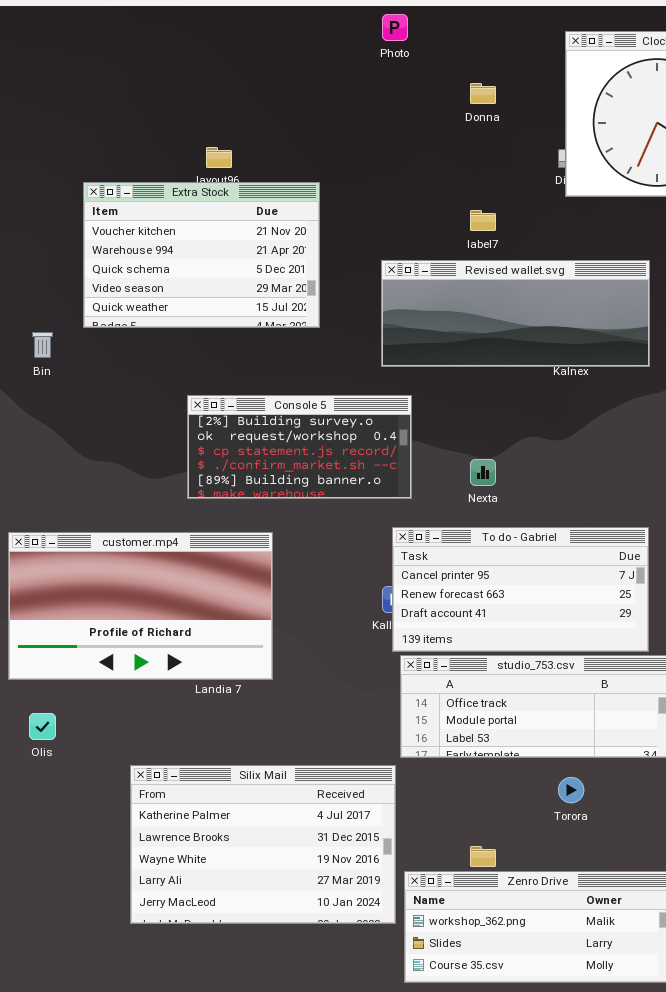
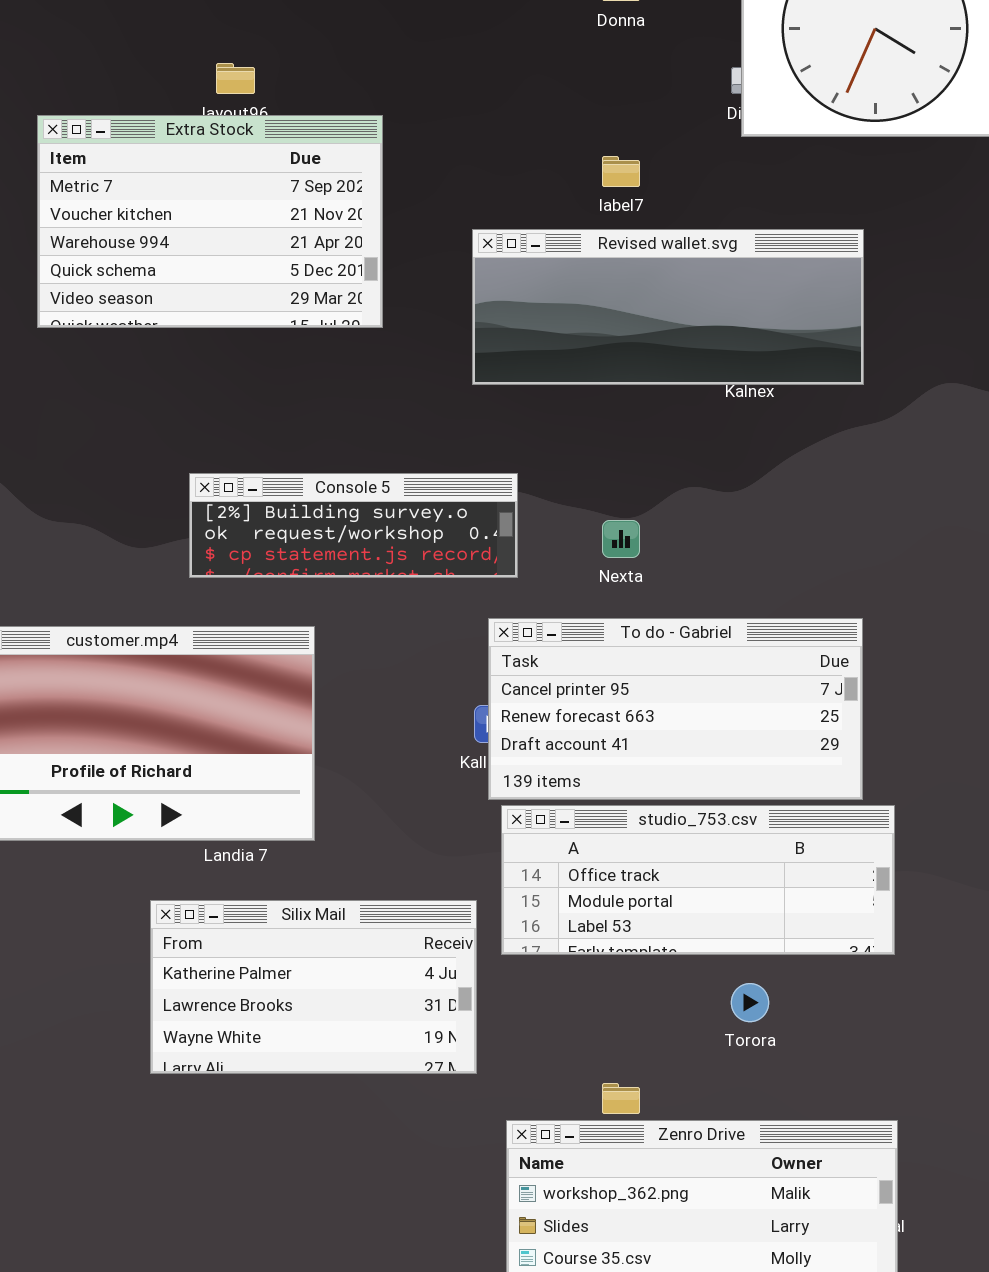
Extra Stock: [83,182,320,328] -> [37,115,383,328], scrolled up 1 row
Console 5: [187,395,412,499] -> [189,473,518,578], resized
Silix Mail: [130,765,396,924] -> [150,900,477,1074], moved, resized

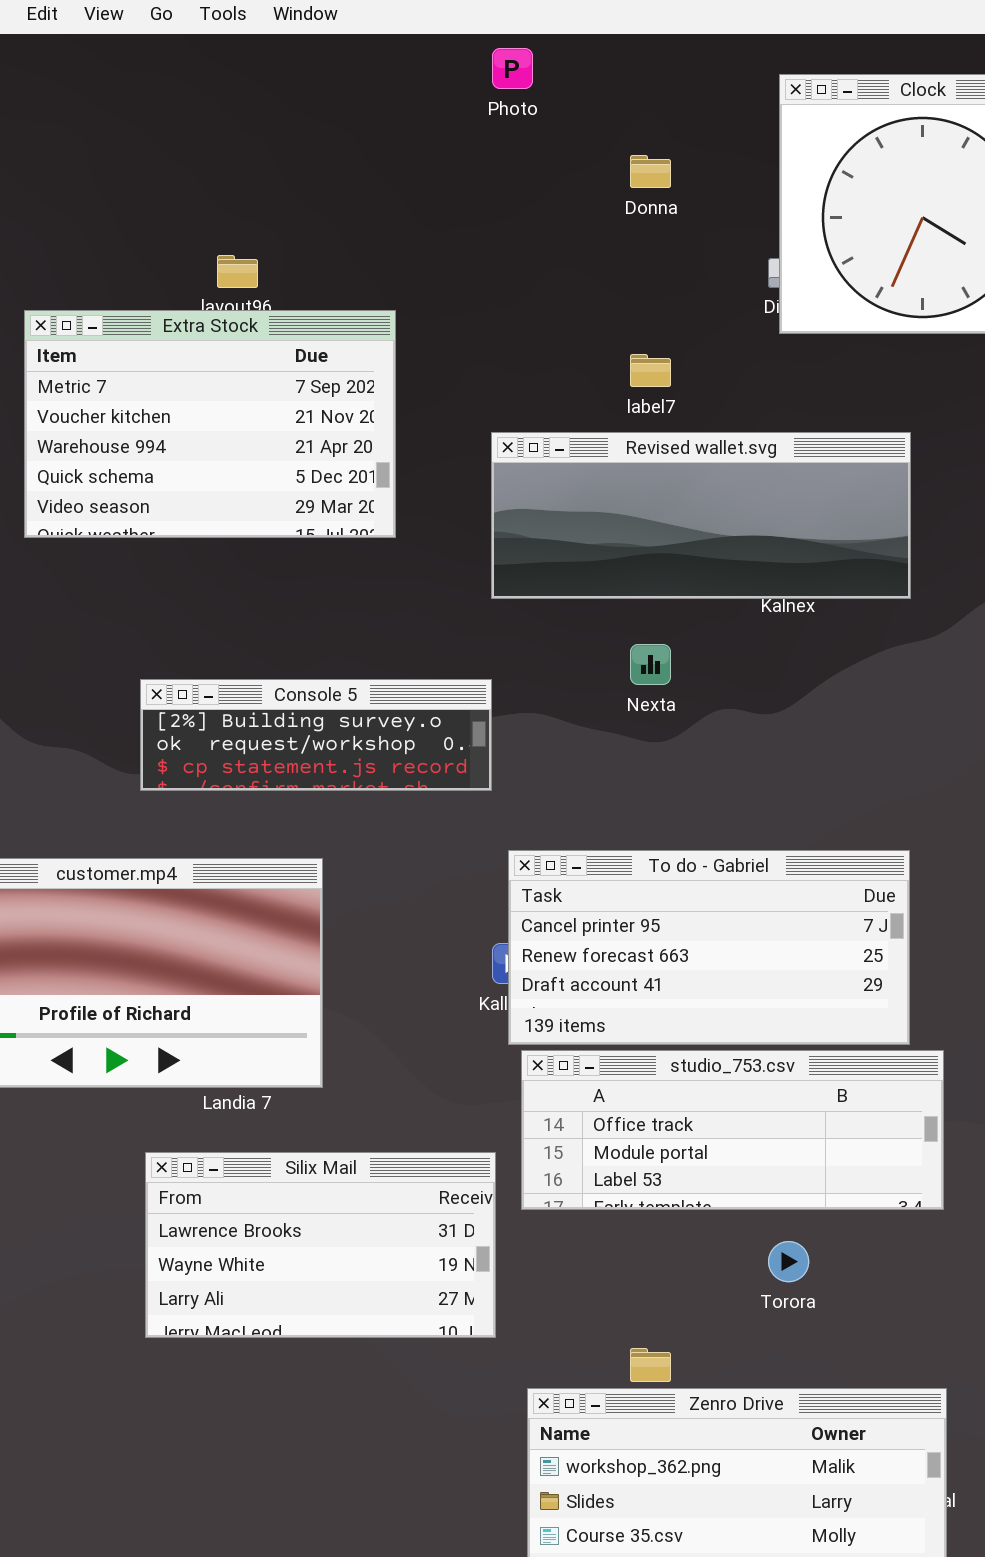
Console 5: [189,473,518,578] -> [140,679,492,791], moved
Nexta: [602,520,640,558] -> [630,644,671,685], moved
Silix Mail: [150,900,477,1074] -> [145,1152,496,1338], scrolled down 1 row

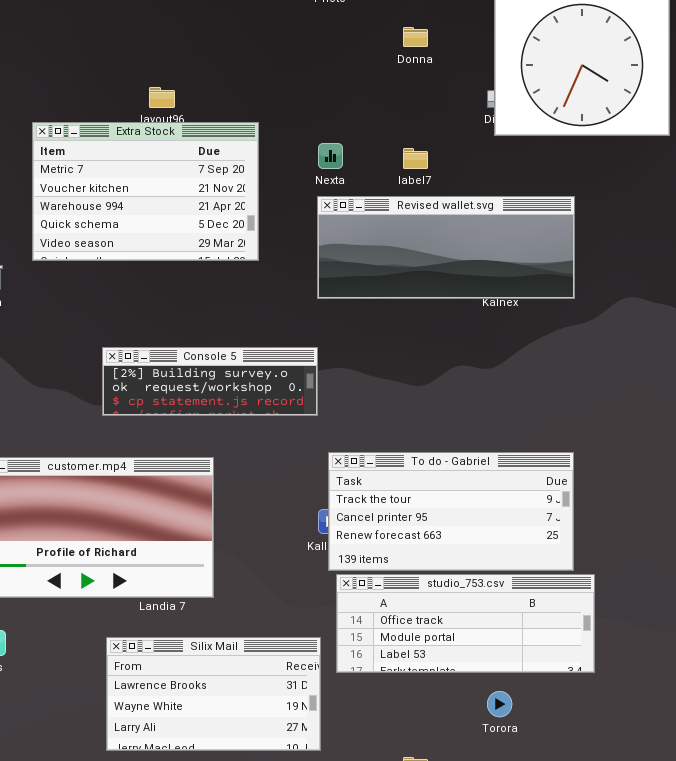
Nexta: [630,644,671,685] -> [318,143,343,169], moved
To do - Gabriel: [508,850,910,1045] -> [328,452,574,571], scrolled up 1 row

